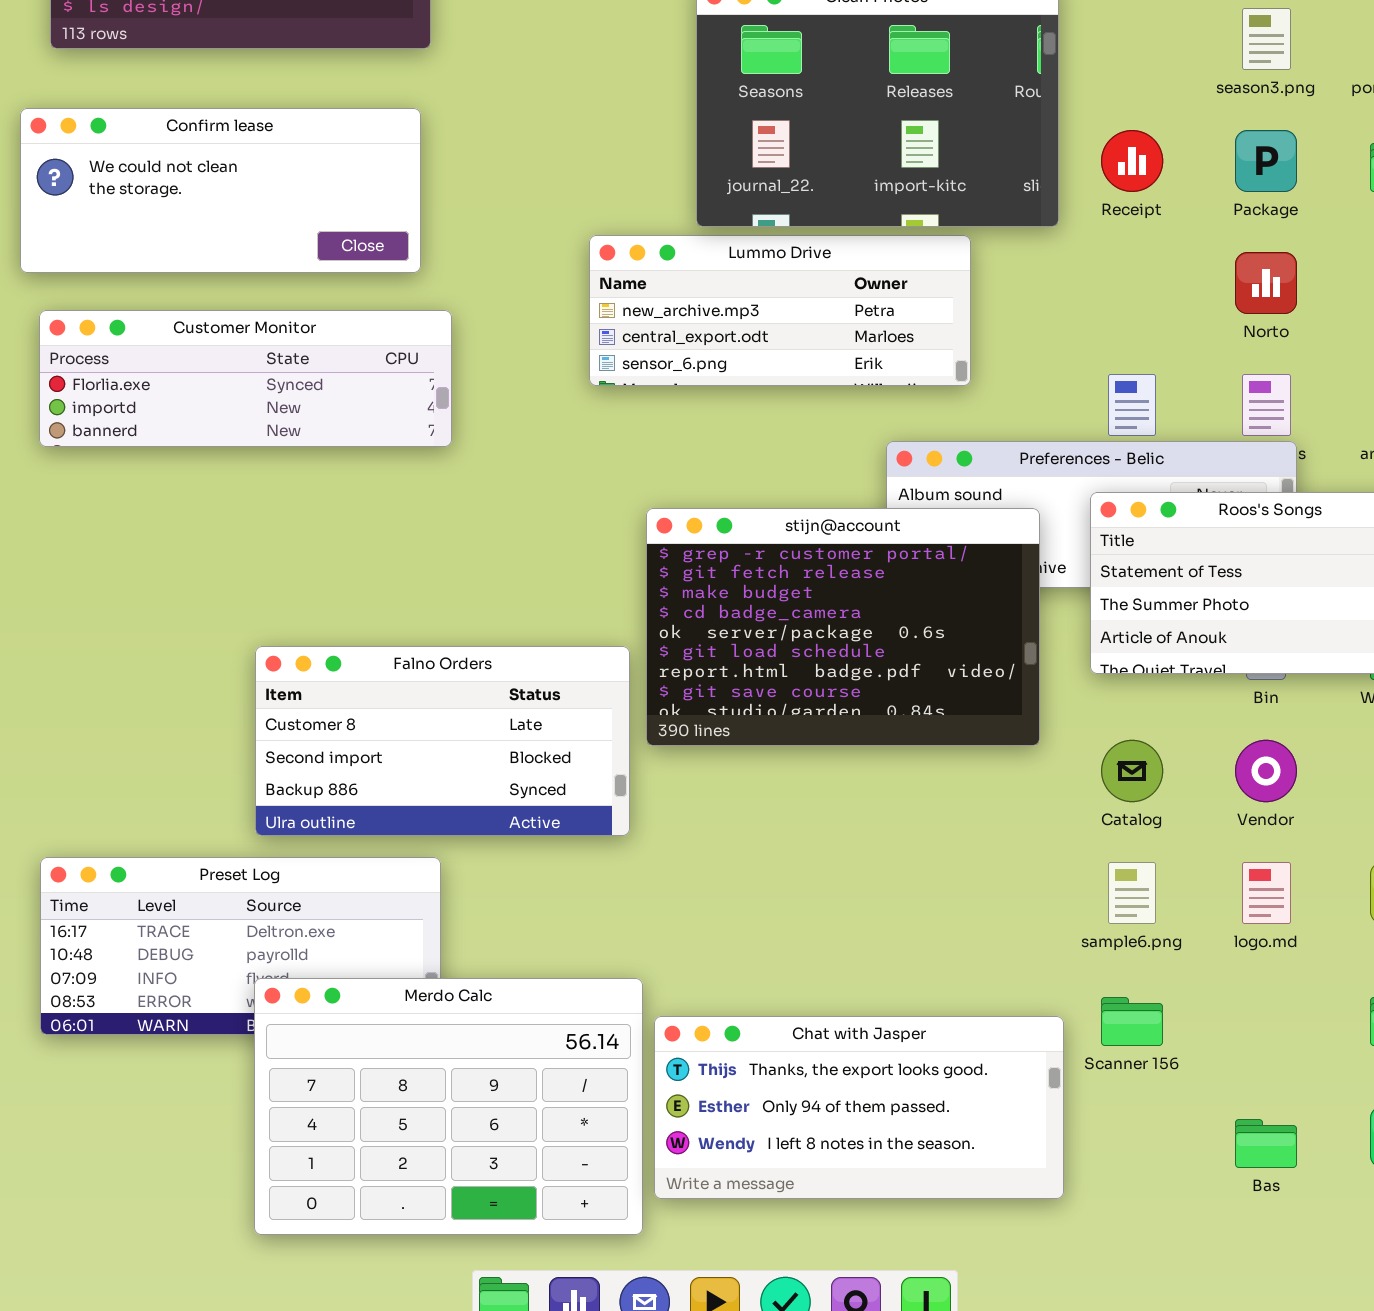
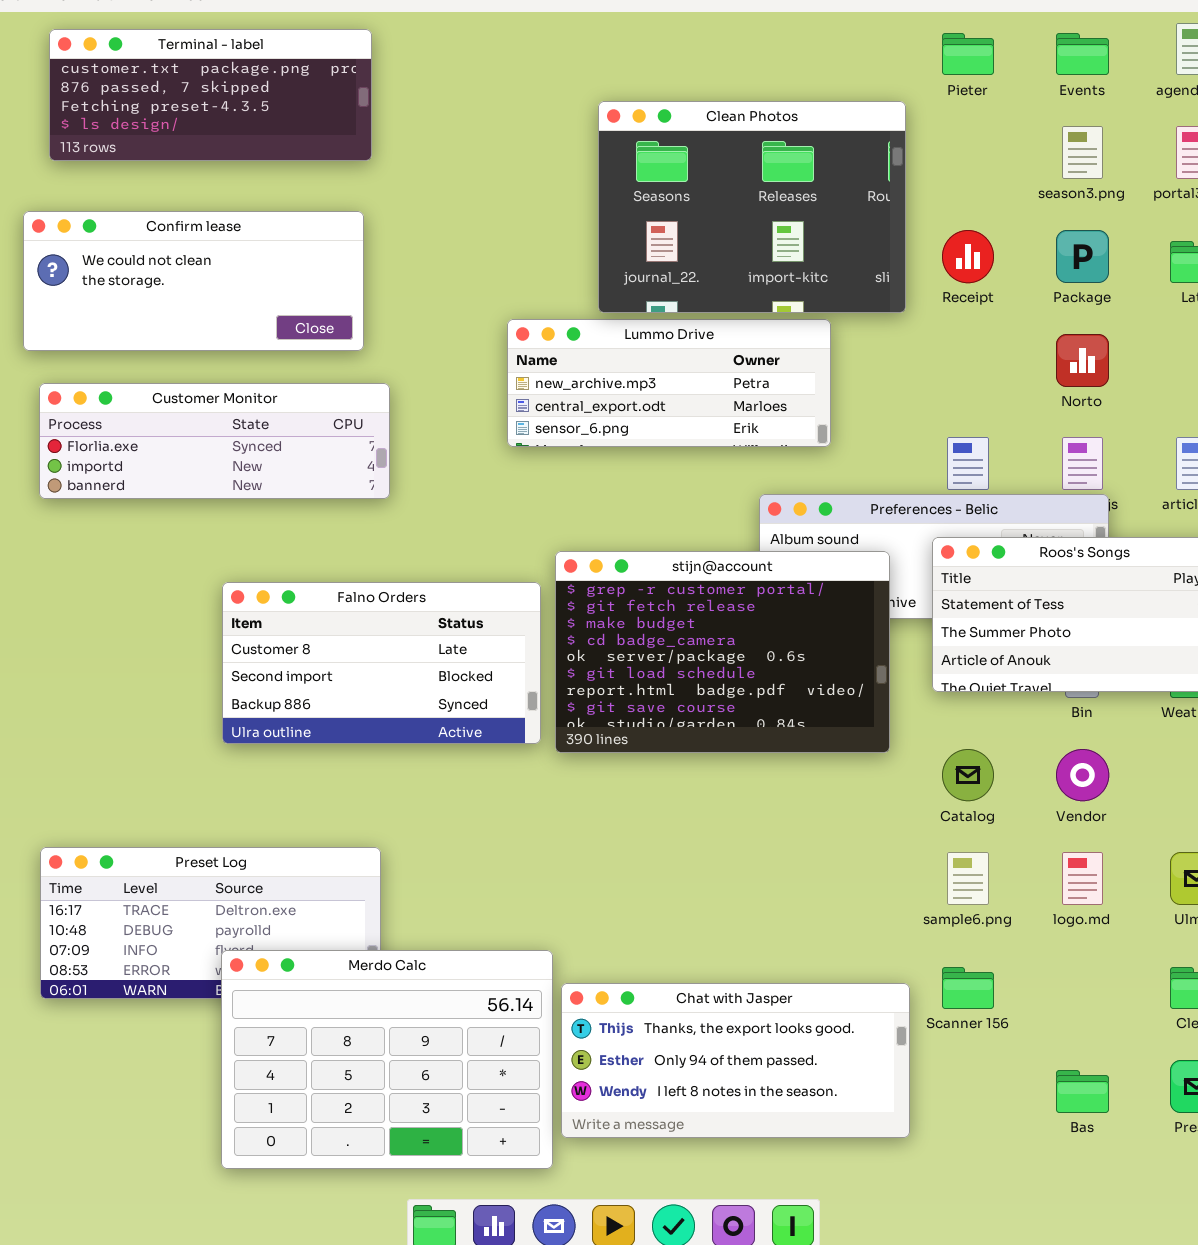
Falno Orders: [255,646,630,836] -> [222,582,541,744], moved

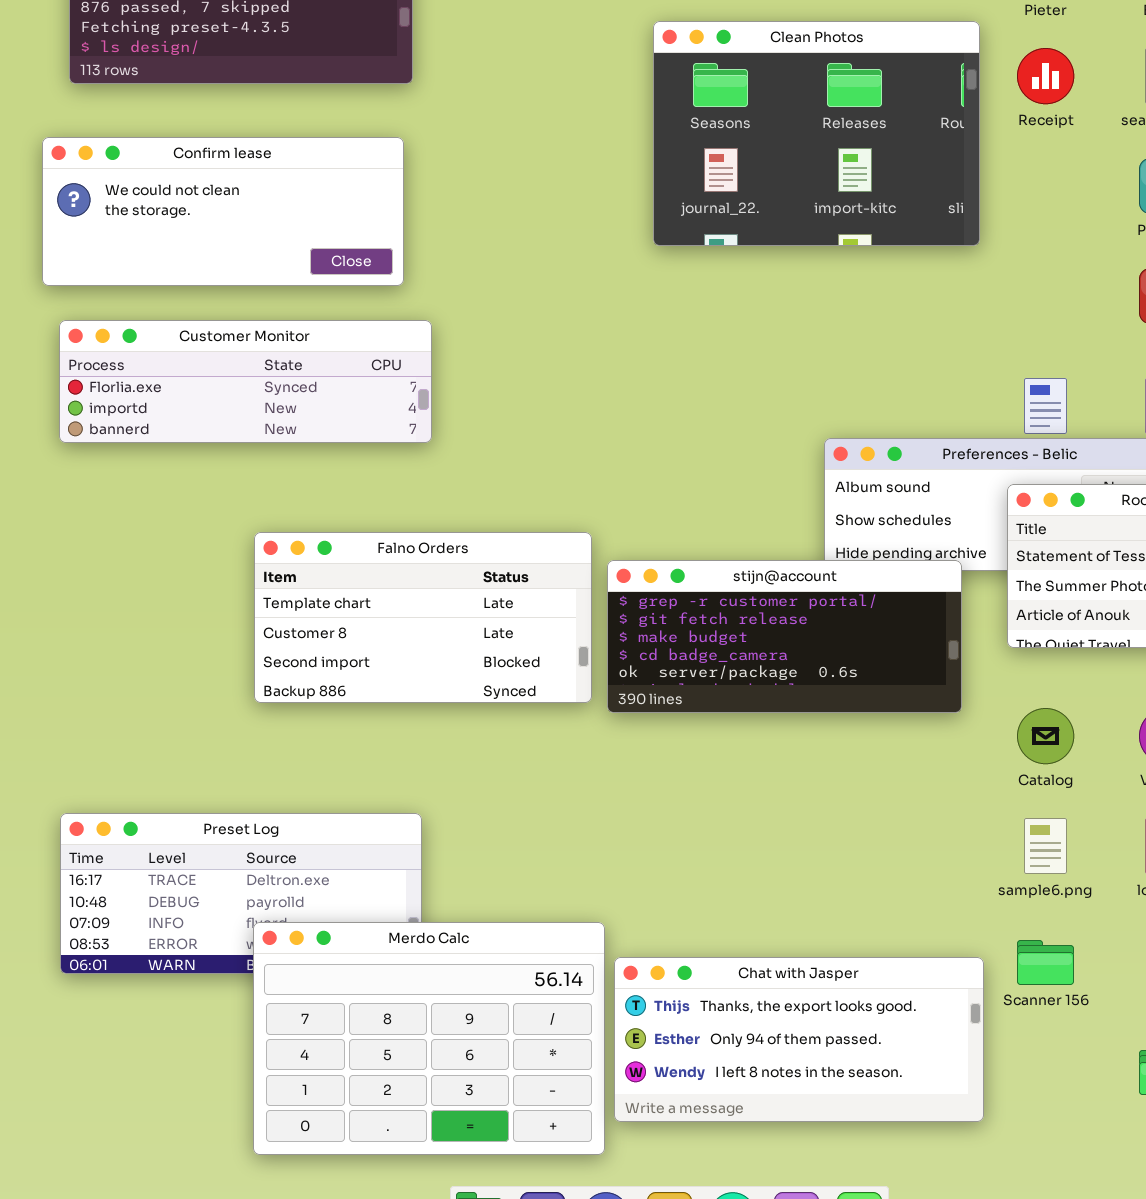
Receipt: [942,230,994,283] -> [1017,48,1074,104], moved
Lummo Drive: [507,319,831,447] -> none, closed
stijn@account: [555,551,890,753] -> [607,560,962,713], resized
Falno Orders: [222,582,541,744] -> [254,532,592,703], scrolled up 1 row

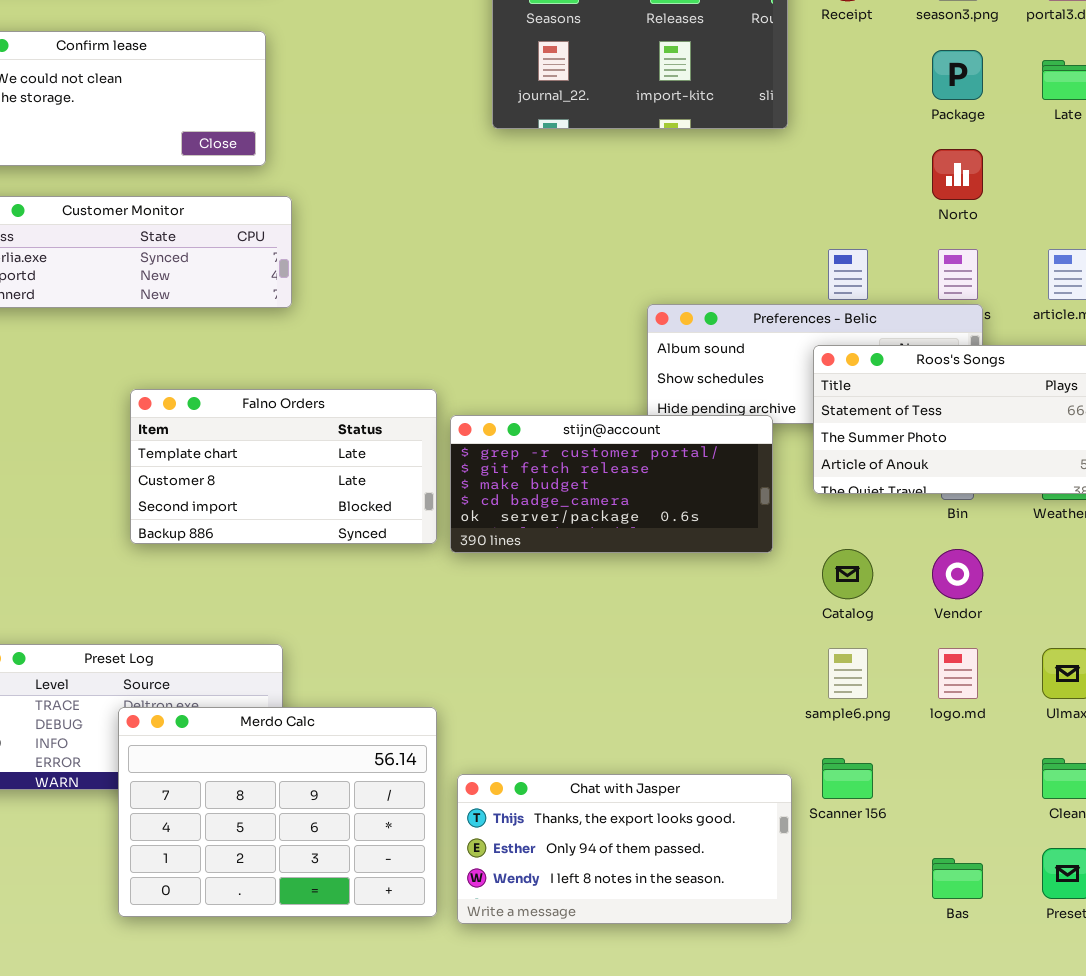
Merdo Calc: [253,922,605,1155] -> [118,707,437,917], moved

